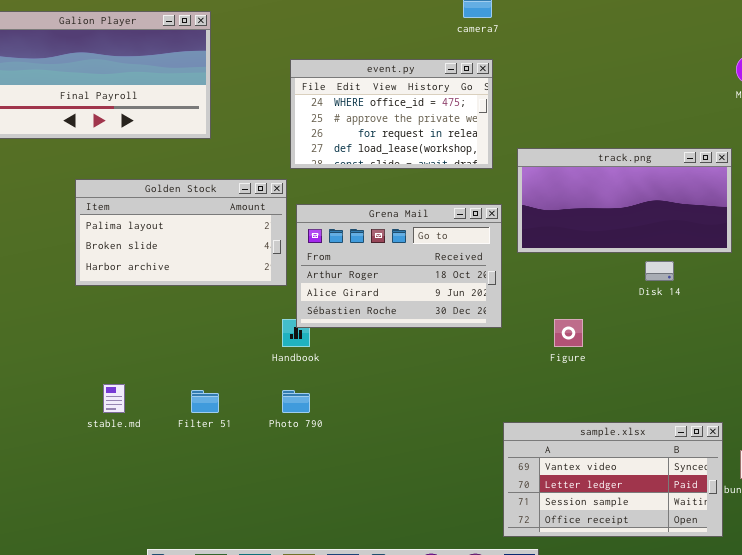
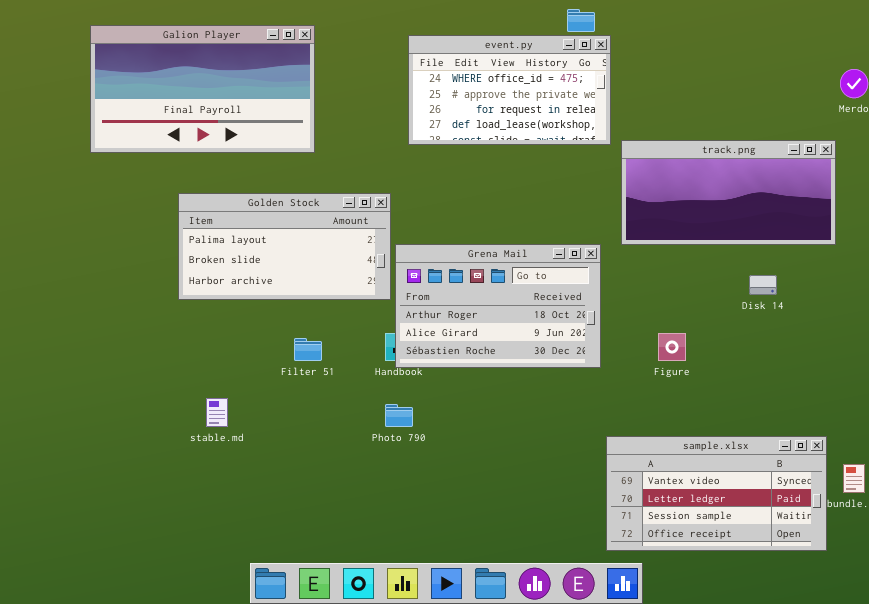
event.py: [290,59,493,169] -> [408,35,611,145], moved
track.png: [517,148,732,253] -> [621,140,836,245], moved
Grena Mail: [296,204,502,328] -> [395,244,601,368], moved
Filter 51: [191,390,219,413] -> [294,338,322,361], moved

